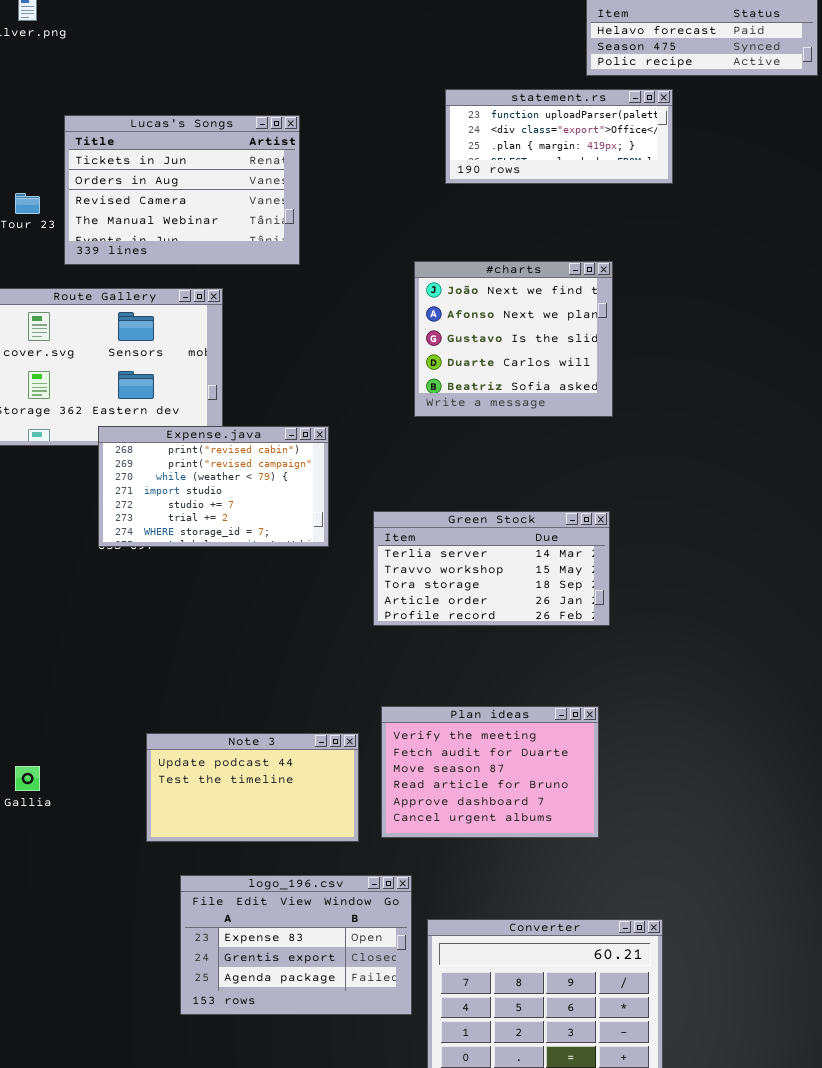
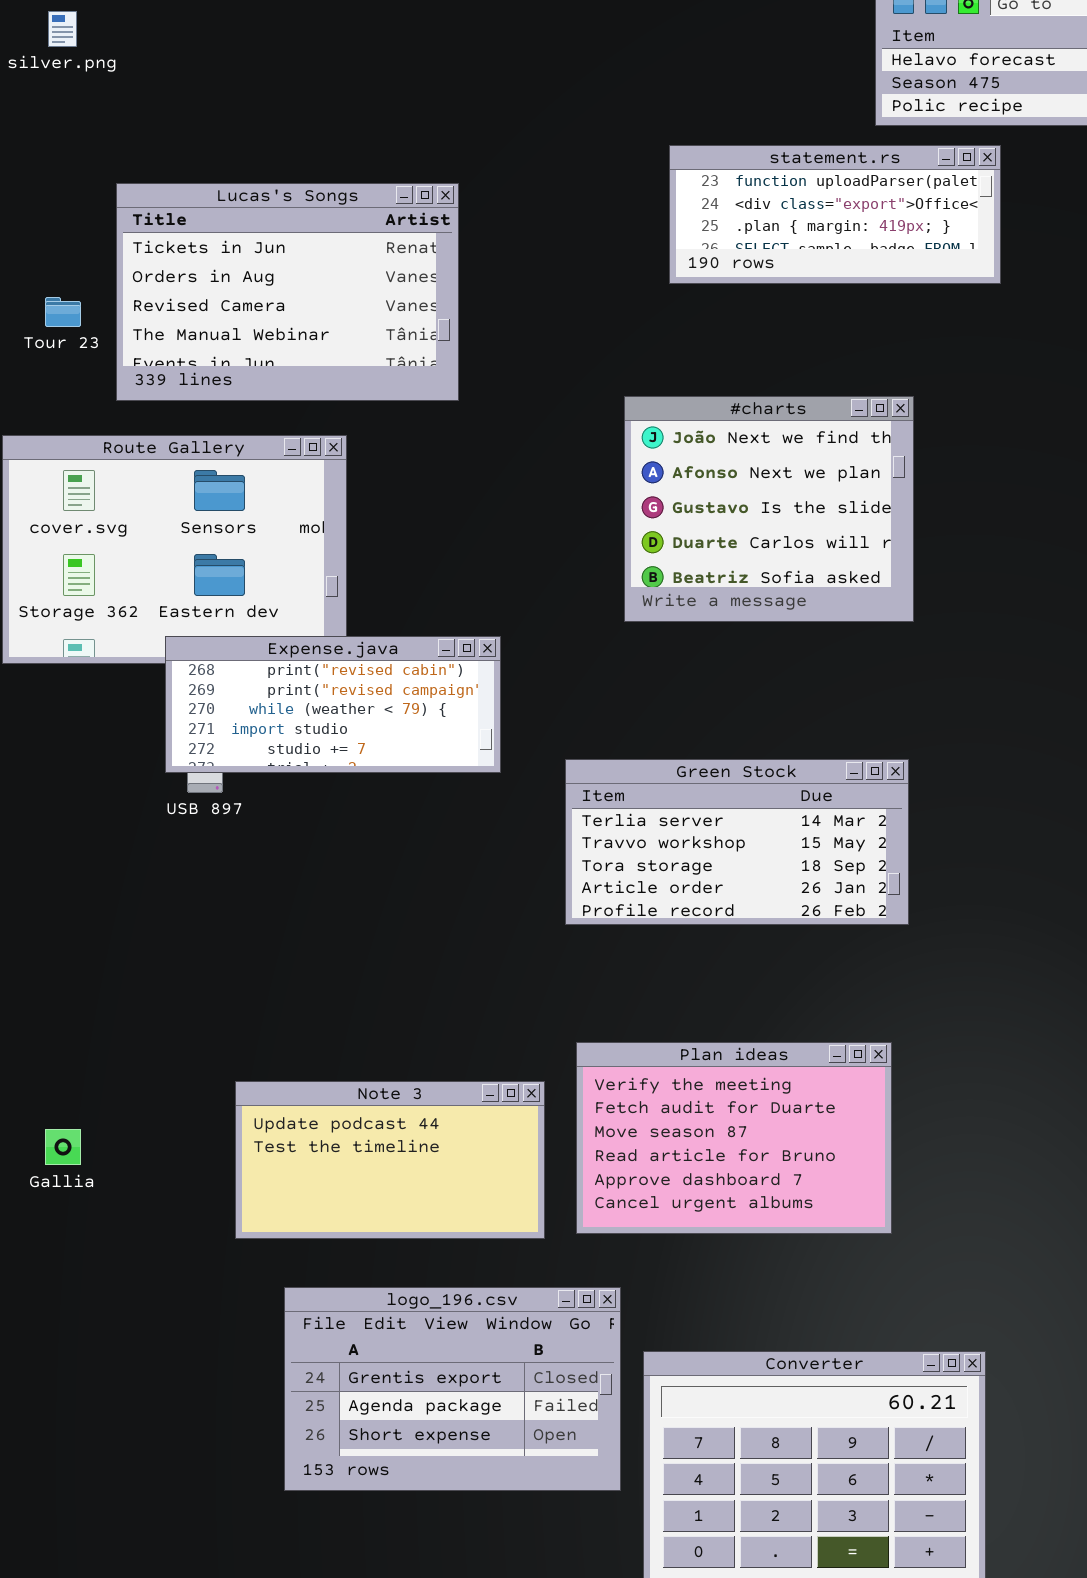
Expense.java: [98,426,329,547] -> [165,636,501,773], resized
logo_196.csv: [180,875,412,1015] -> [284,1287,621,1491], scrolled down 1 row

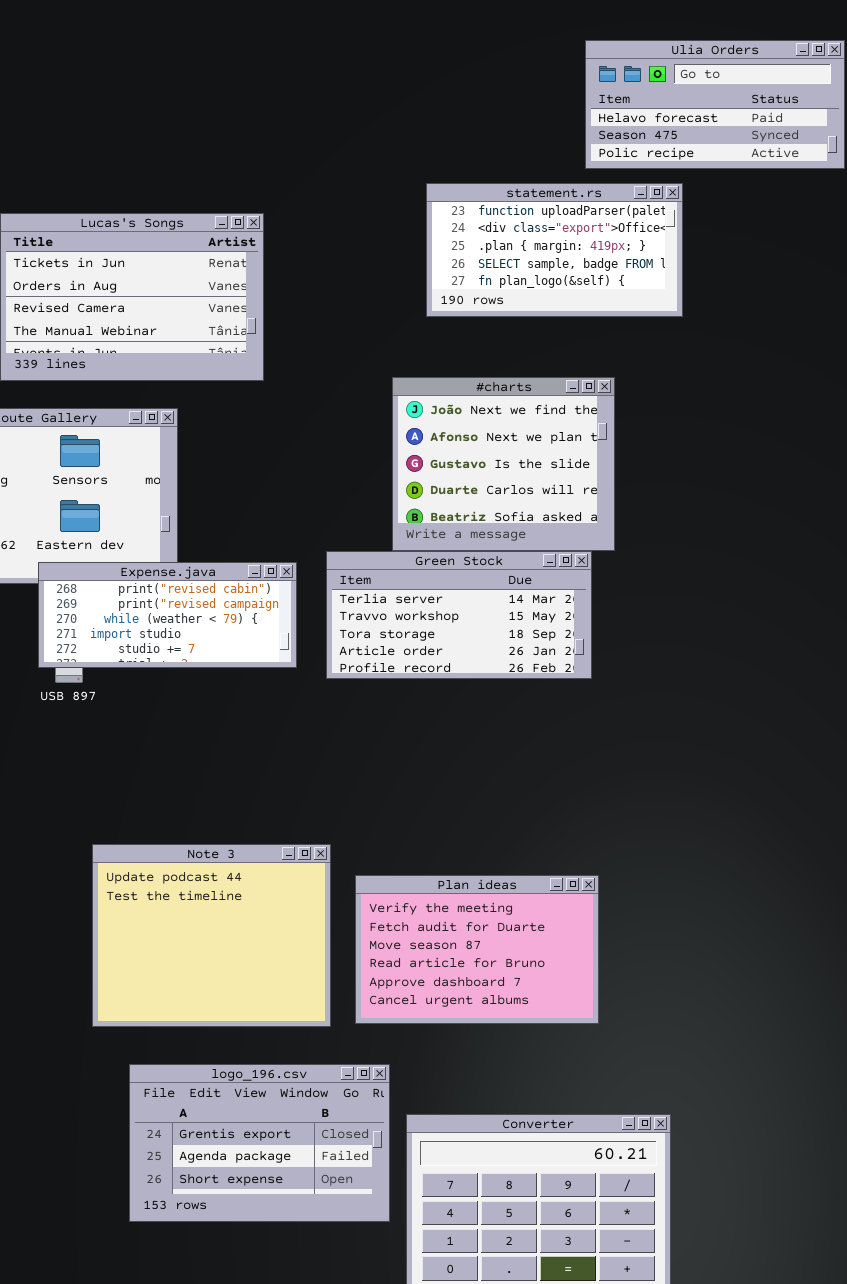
statement.rs: [669,145,1001,284] -> [426,183,683,317], resized
Green Stock: [565,759,909,925] -> [326,551,592,679], moved
Note 3: [235,1081,545,1239] -> [92,844,331,1027], resized

